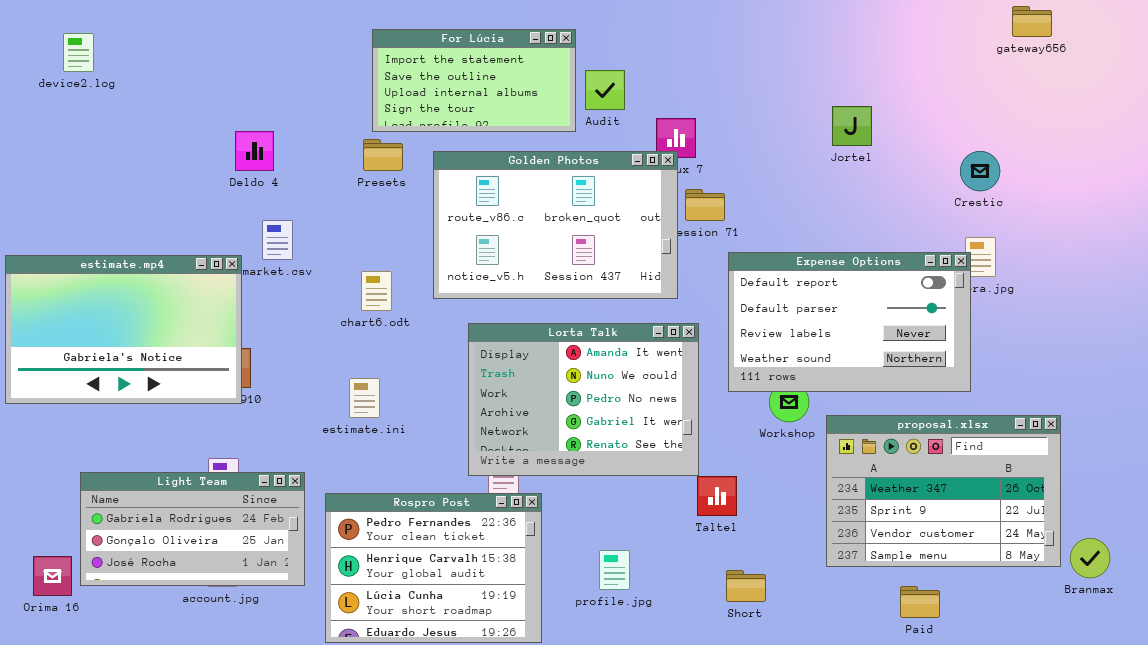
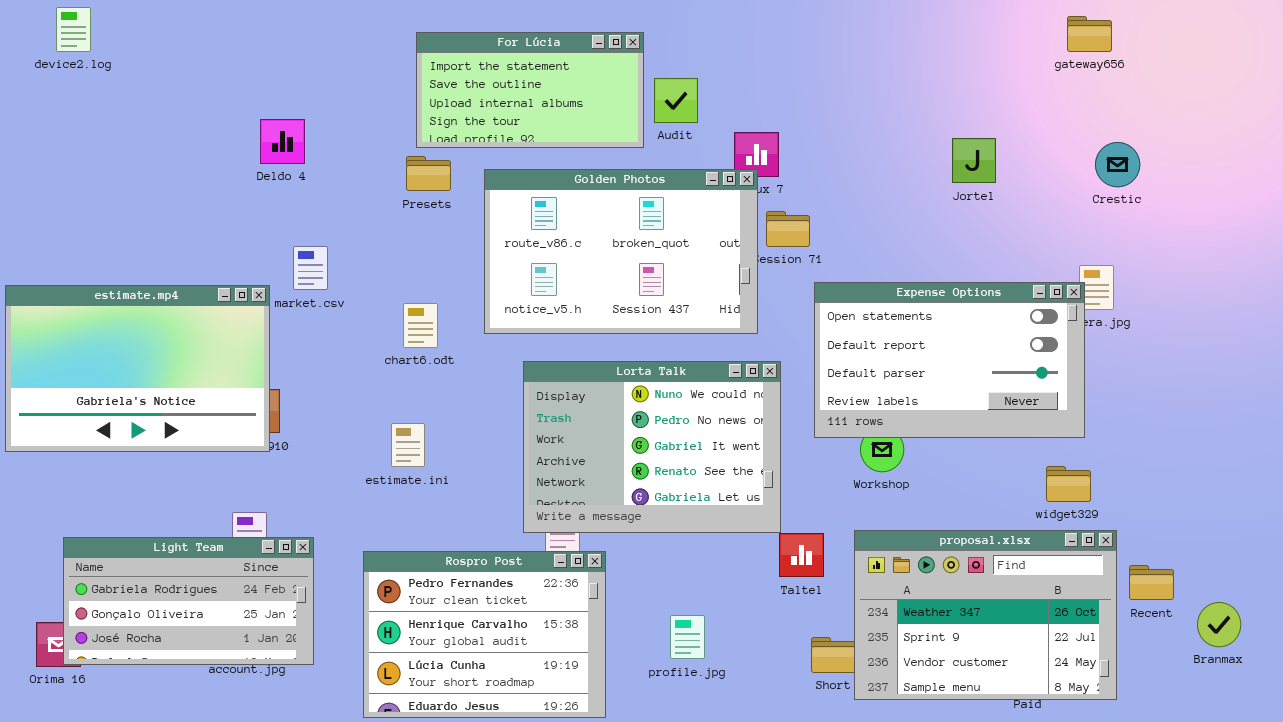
gateway656: [1012,6,1052,37] -> [1067,16,1112,52], moved
device2.log: [63,33,94,72] -> [56,7,91,52], moved
Jortel: [832,106,872,146] -> [952,138,996,183], moved
Deldo 4: [235,131,274,171] -> [260,119,305,164], moved
Crestic: [960,151,1000,191] -> [1095,142,1140,187], moved
Expense Options: [728,252,971,392] -> [814,282,1085,438], scrolled up 1 row
Lorta Talk: [468,323,699,476] -> [523,361,781,533], scrolled down 1 row
proposal.xlsx: [826,415,1061,567] -> [854,530,1117,700], moved
Light Team: [80,472,305,586] -> [63,537,314,665], moved

